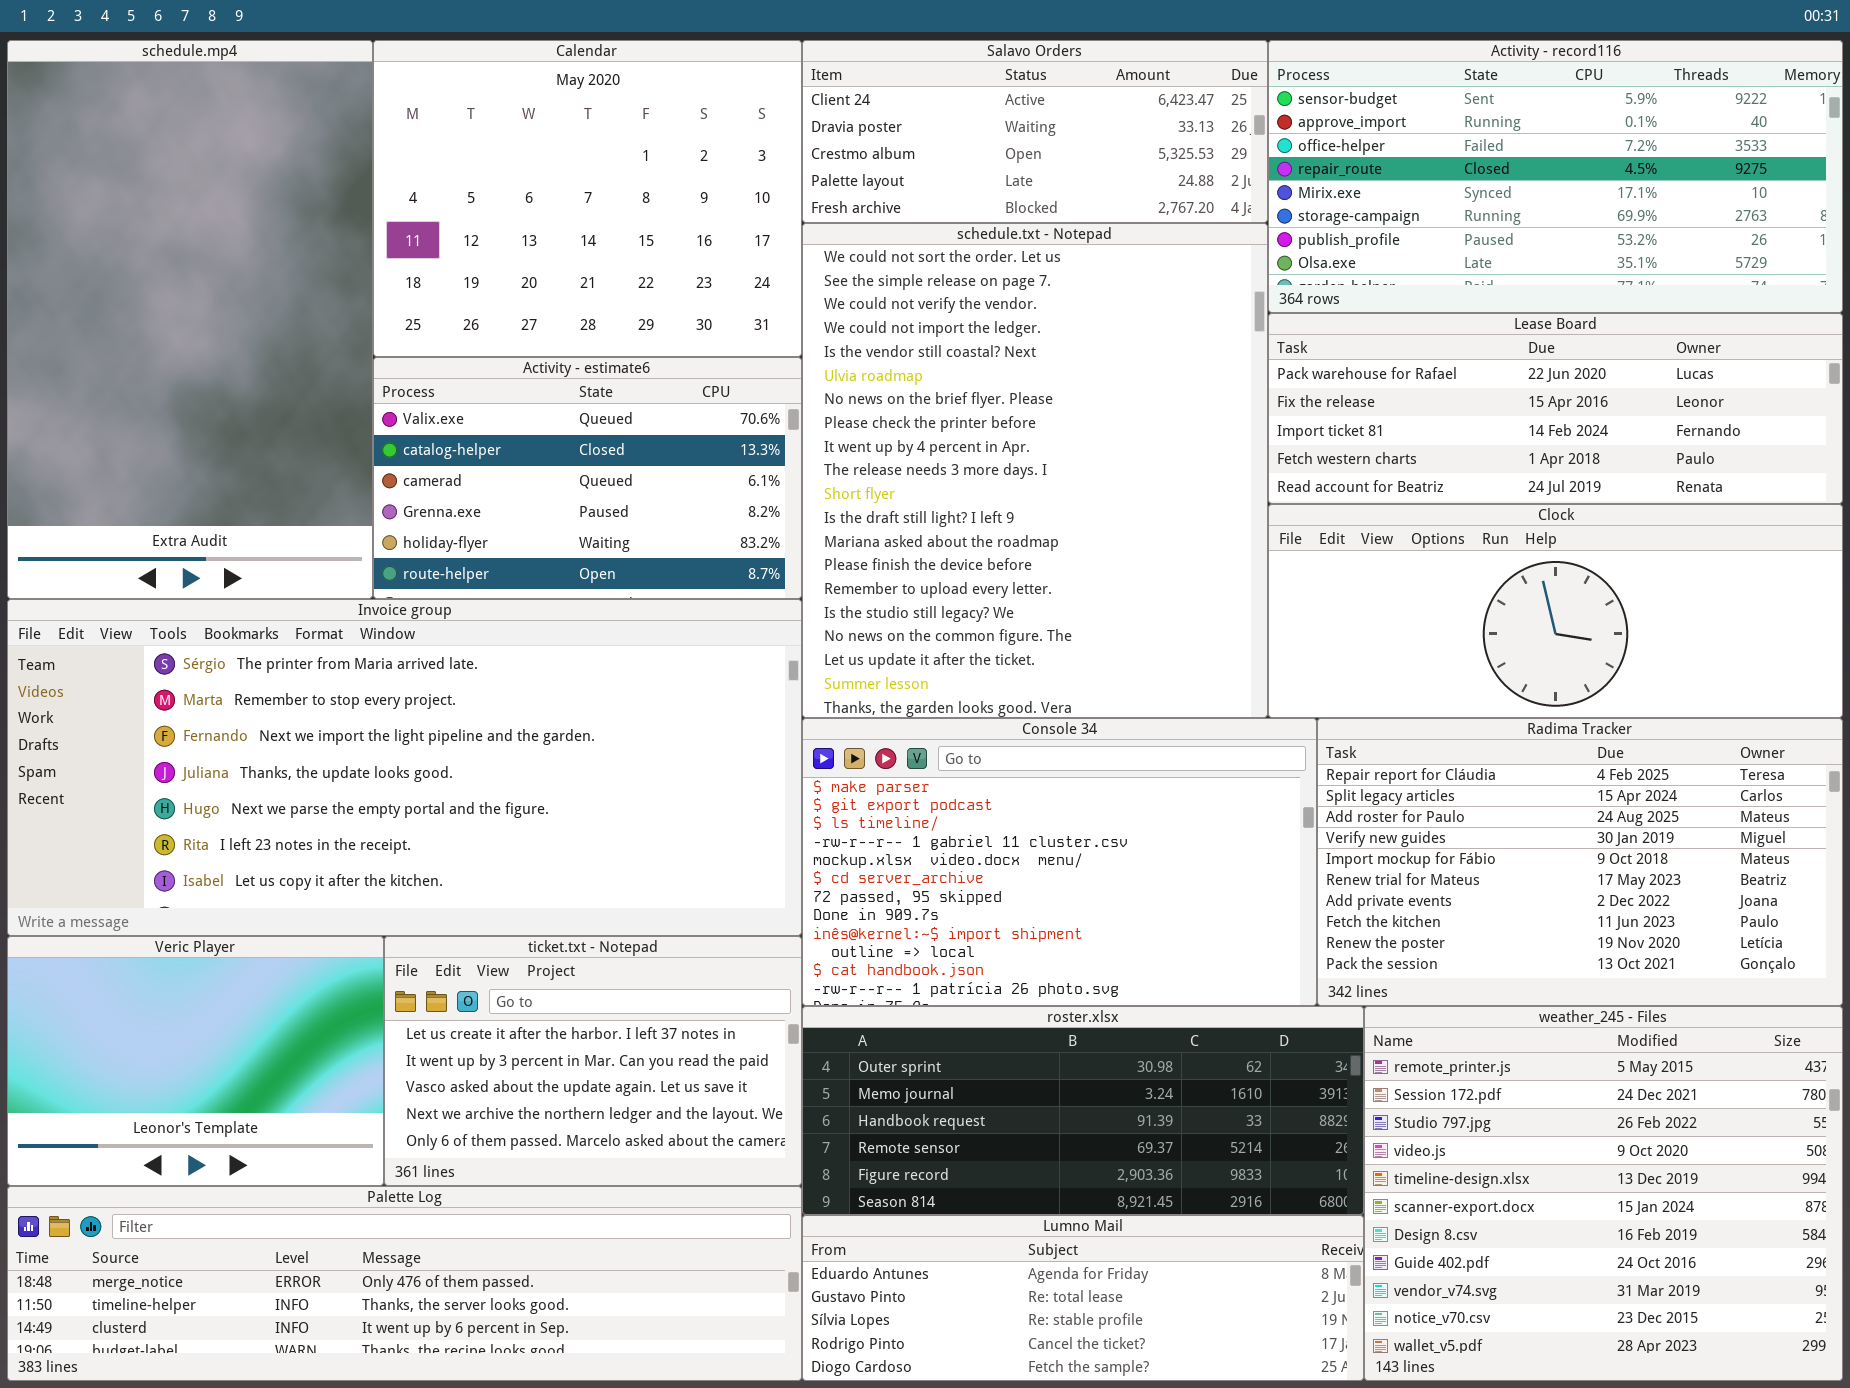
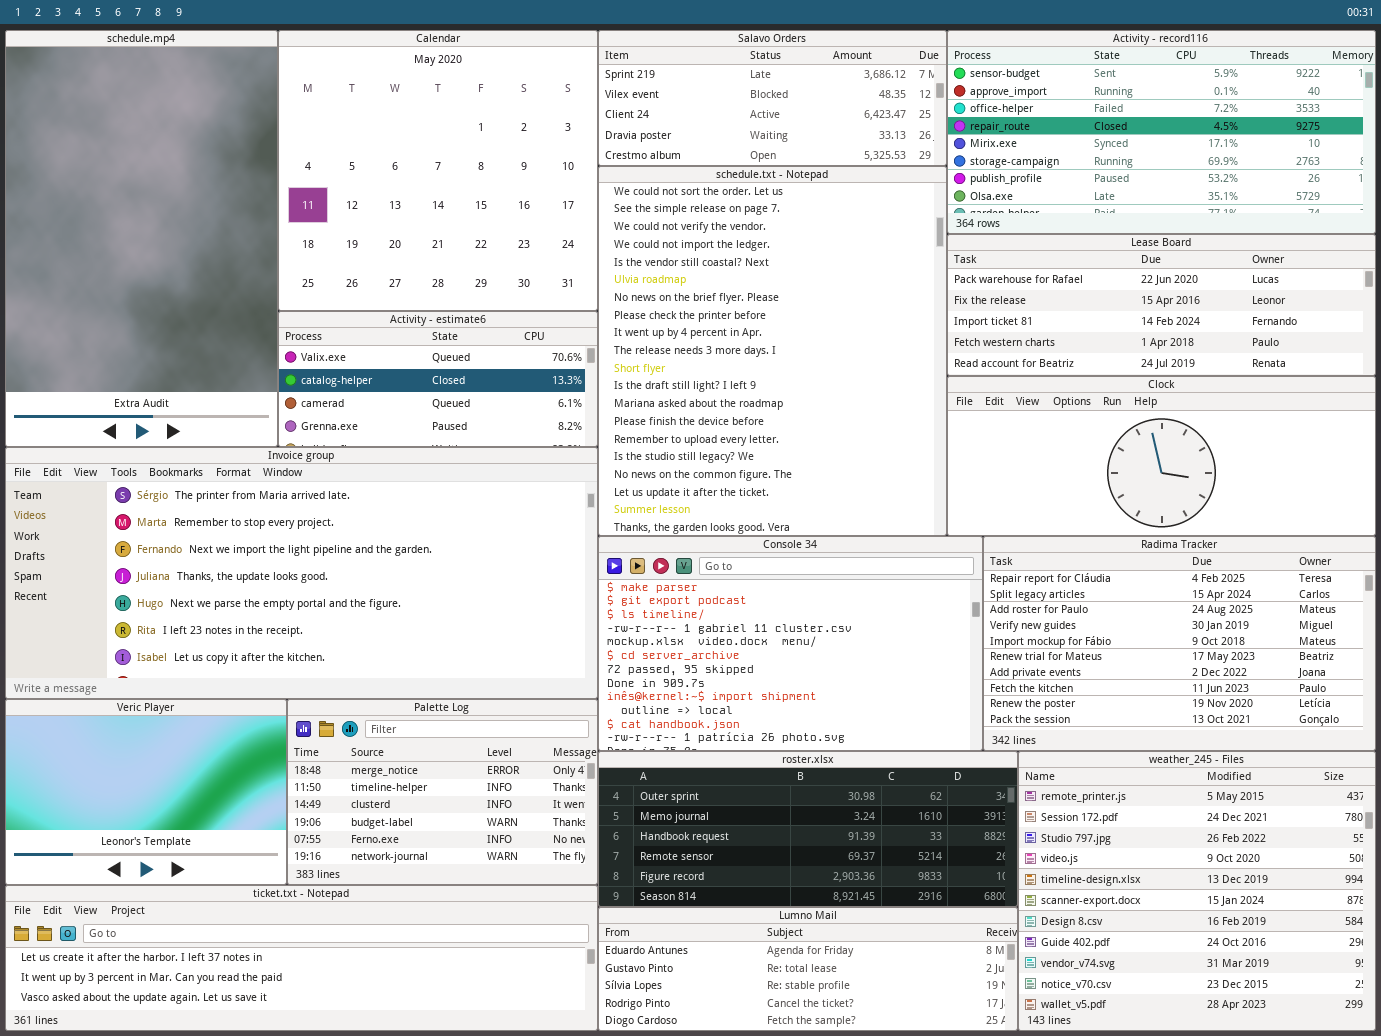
Calendar: [373,40,802,357] -> [278,30,598,311], resized
Salavo Orders: [802,40,1268,223] -> [598,30,947,166], scrolled up 2 rows
Activity - estimate6: [373,357,802,599] -> [278,311,598,447], resized
ticket.txt - Notepad: [384,936,802,1186] -> [5,885,598,1031], moved, resized
Palette Log: [7,1186,802,1381] -> [287,699,598,885], moved, resized

